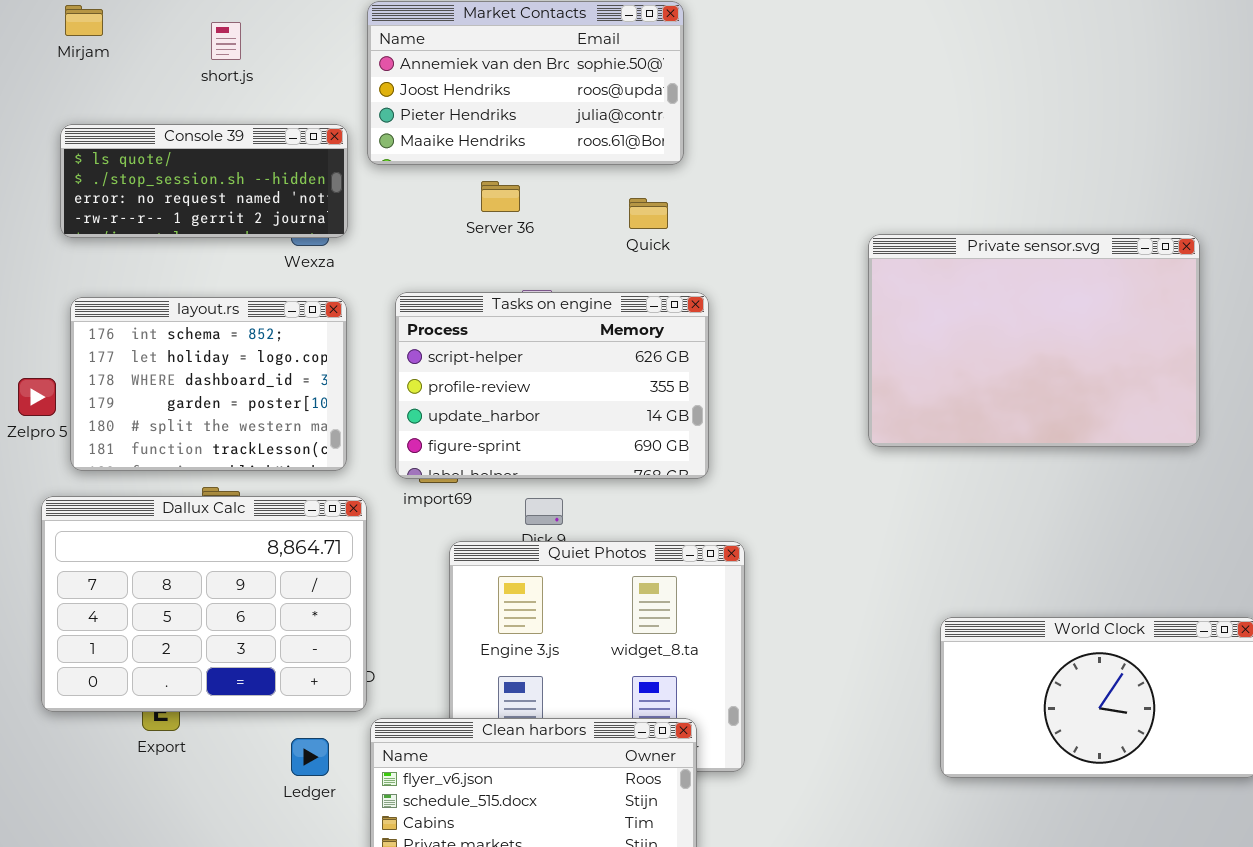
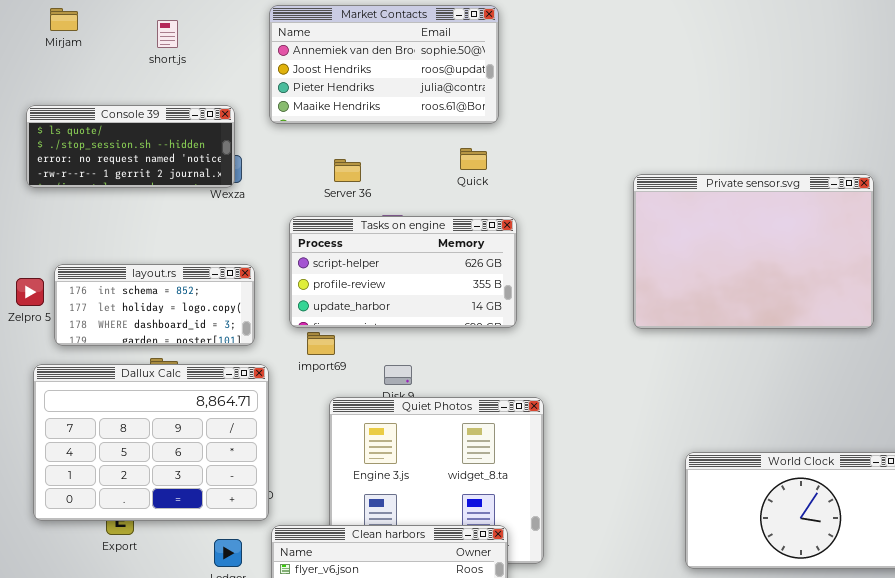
Console 39: [60,124,348,238] -> [26,105,235,188], moved
Server 36: [481,181,520,212] -> [334,159,361,182], moved
Tasks on engine: [395,292,709,479] -> [289,216,517,328], resized
layout.rs: [70,297,347,471] -> [54,264,255,346], resized

